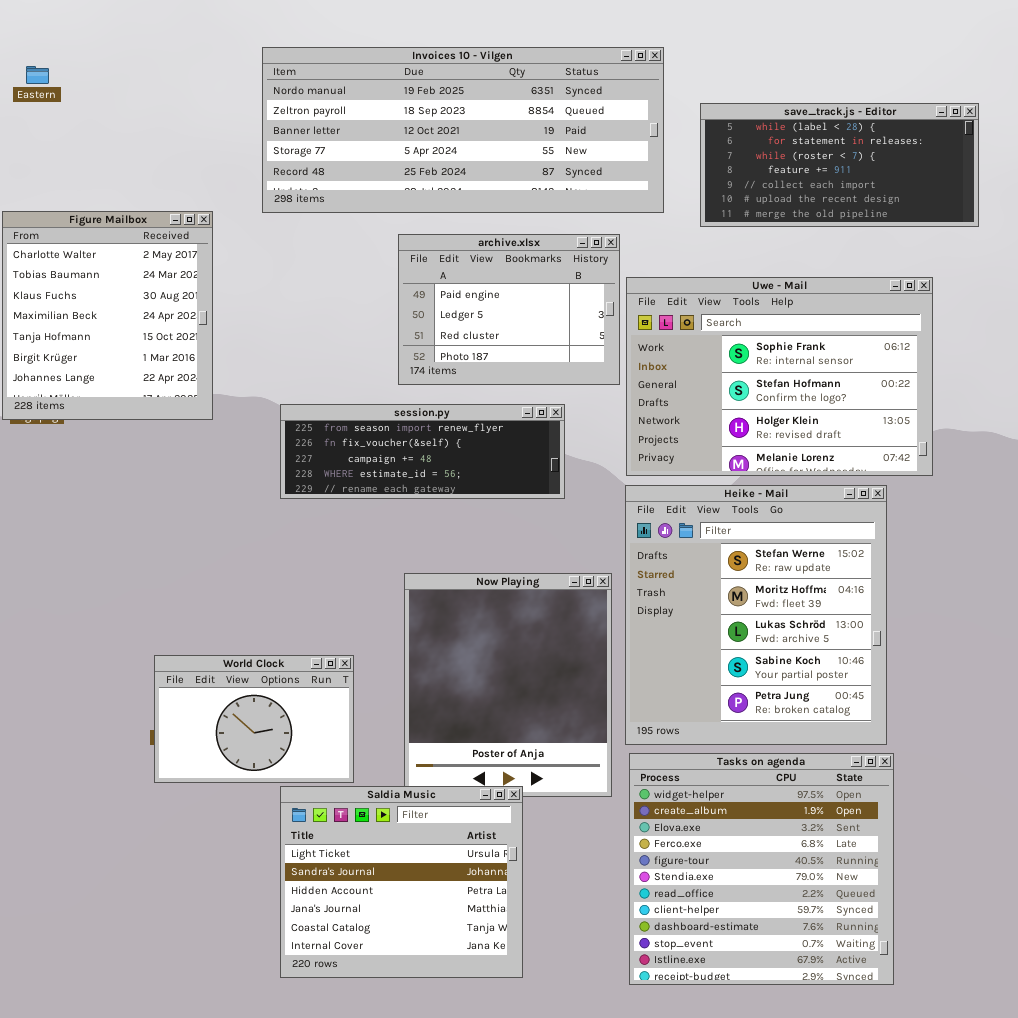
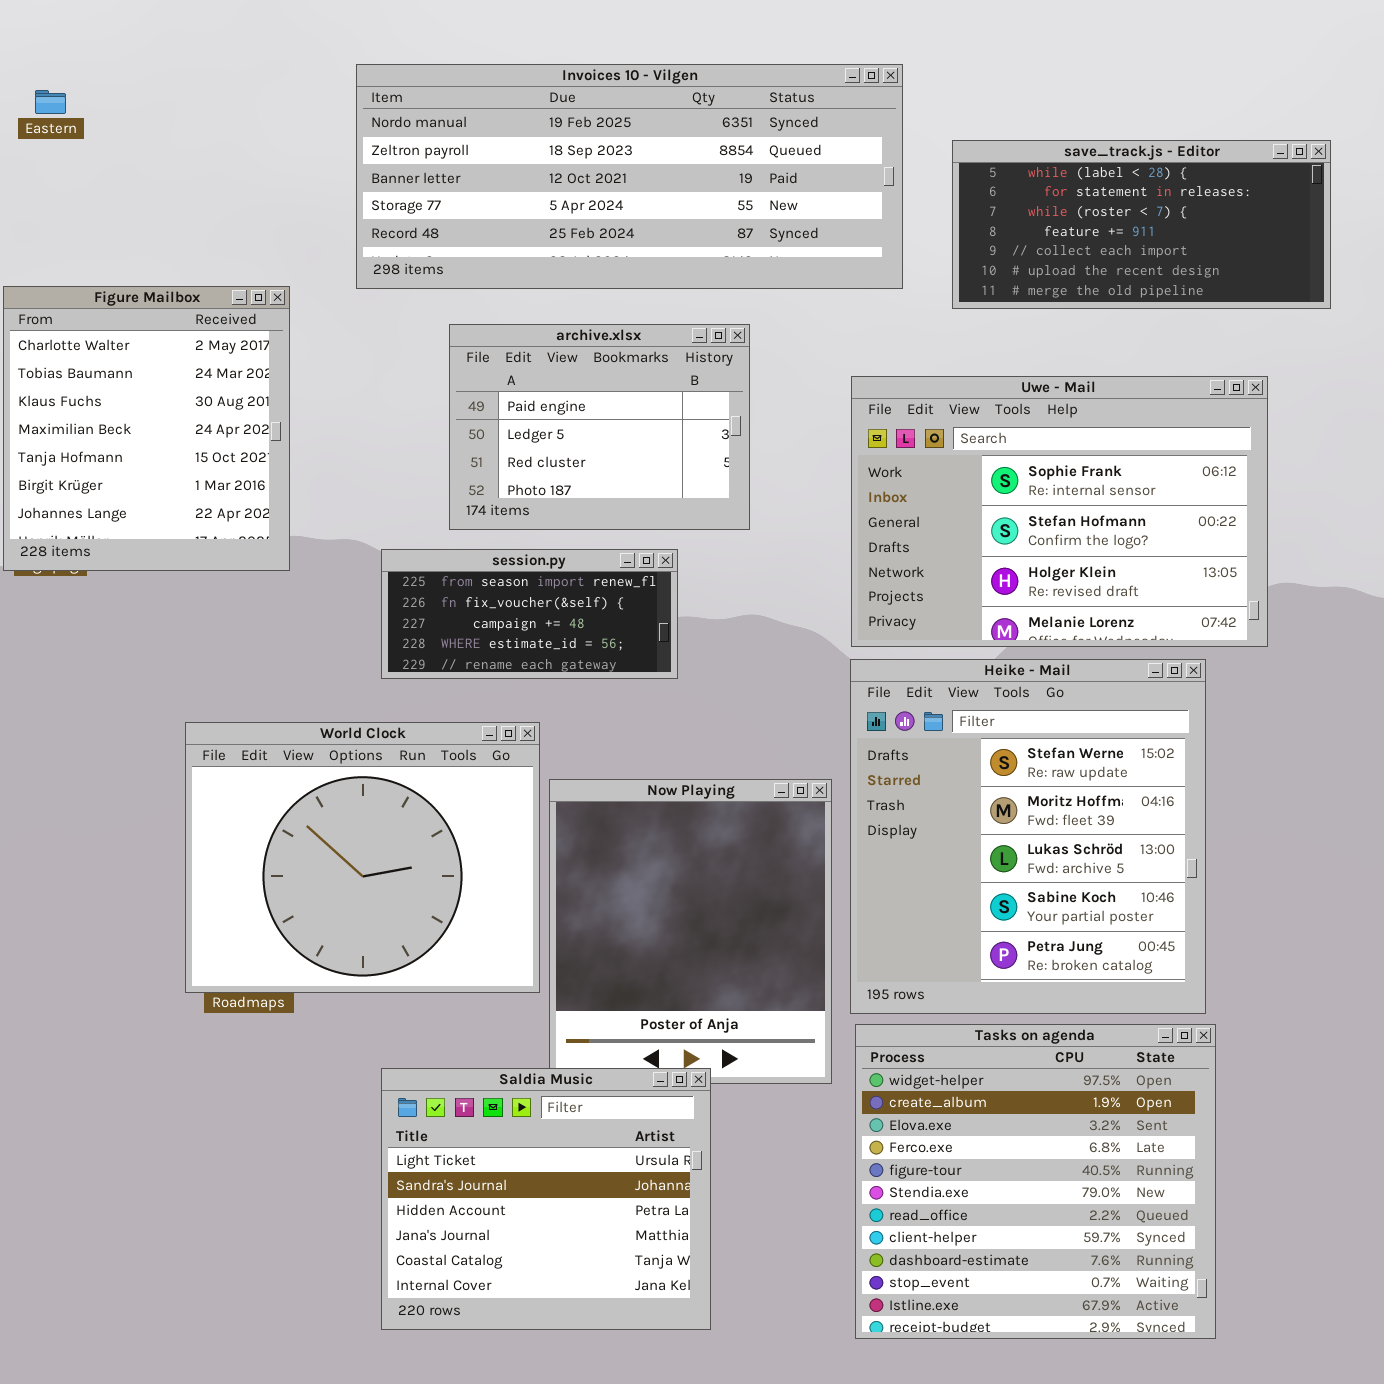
archive.xlsx: [398,234,620,385] -> [449,324,750,530], moved
session.py: [280,404,565,499] -> [381,549,678,679], resized
World Clock: [154,655,354,783] -> [185,722,540,993], moved, resized

